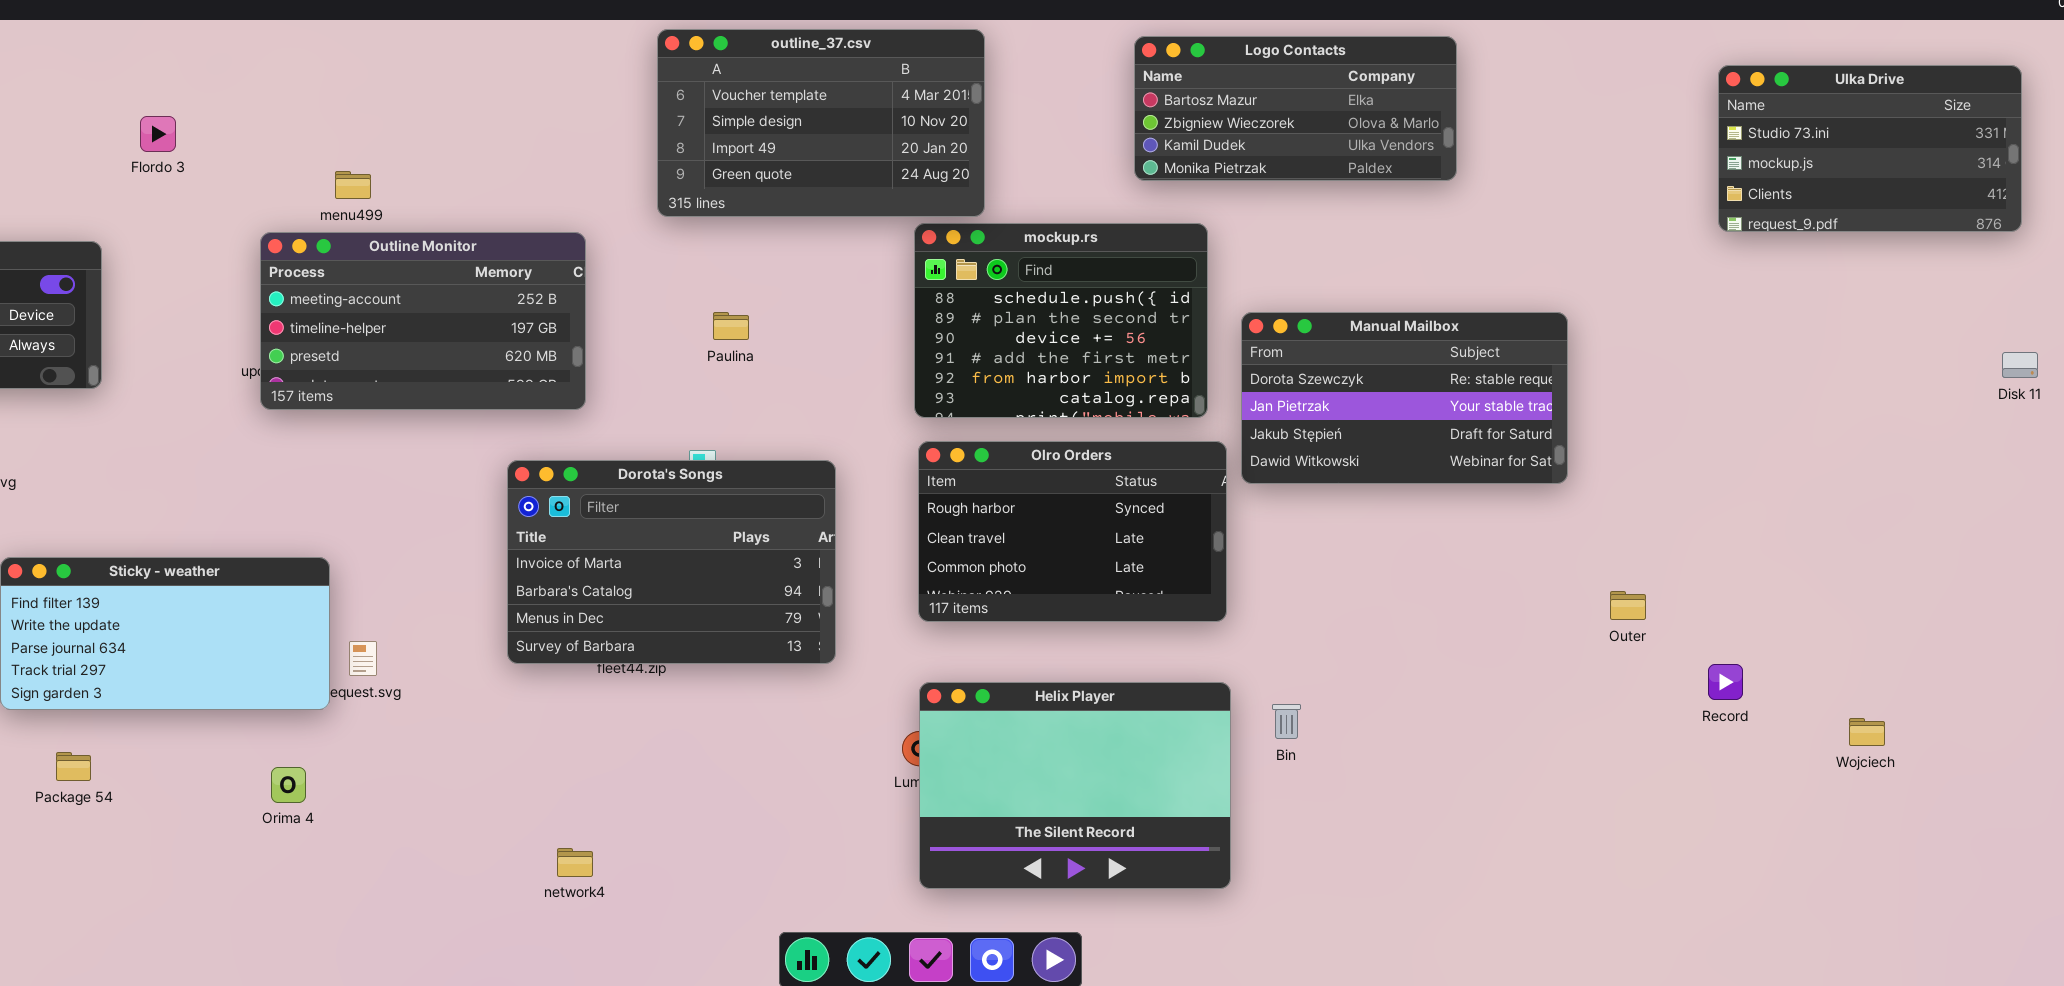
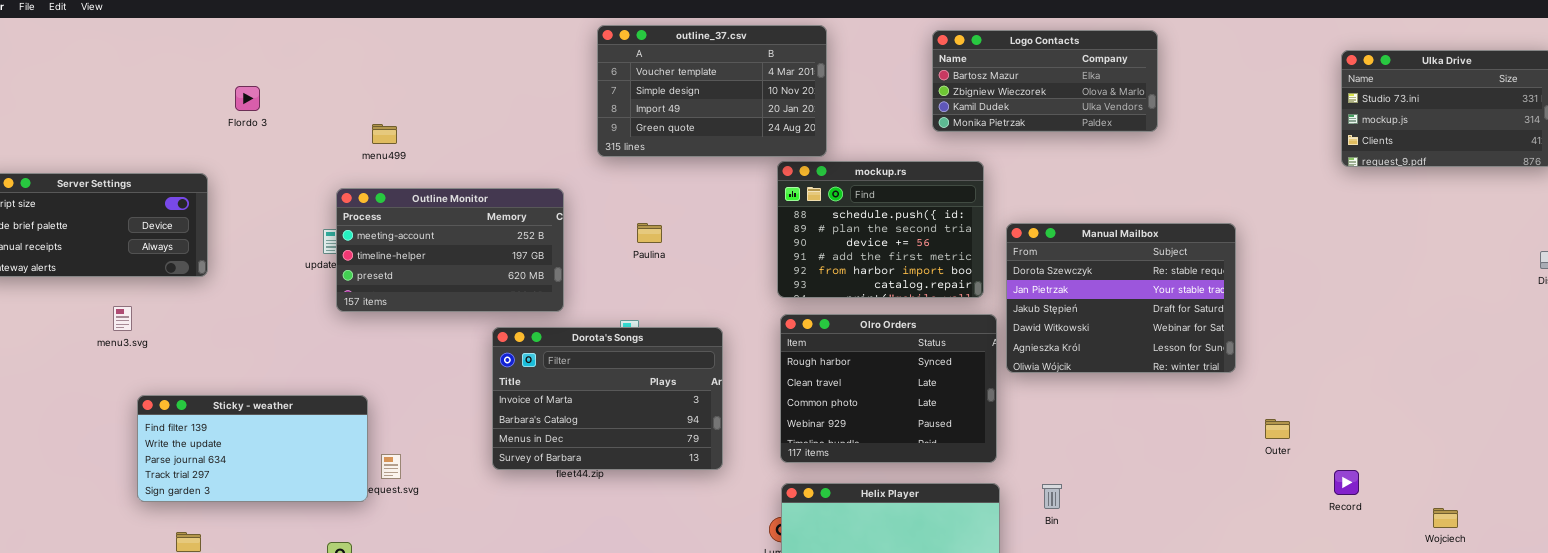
Outline Monitor: [260,232,586,410] -> [336,188,564,312], moved
Manual Mailbox: [1241,312,1568,484] -> [1006,223,1236,373], resized
Olro Orders: [918,441,1227,622] -> [780,314,997,463], resized
Bin: [1272,704,1301,739] -> [1042,484,1062,509], moved

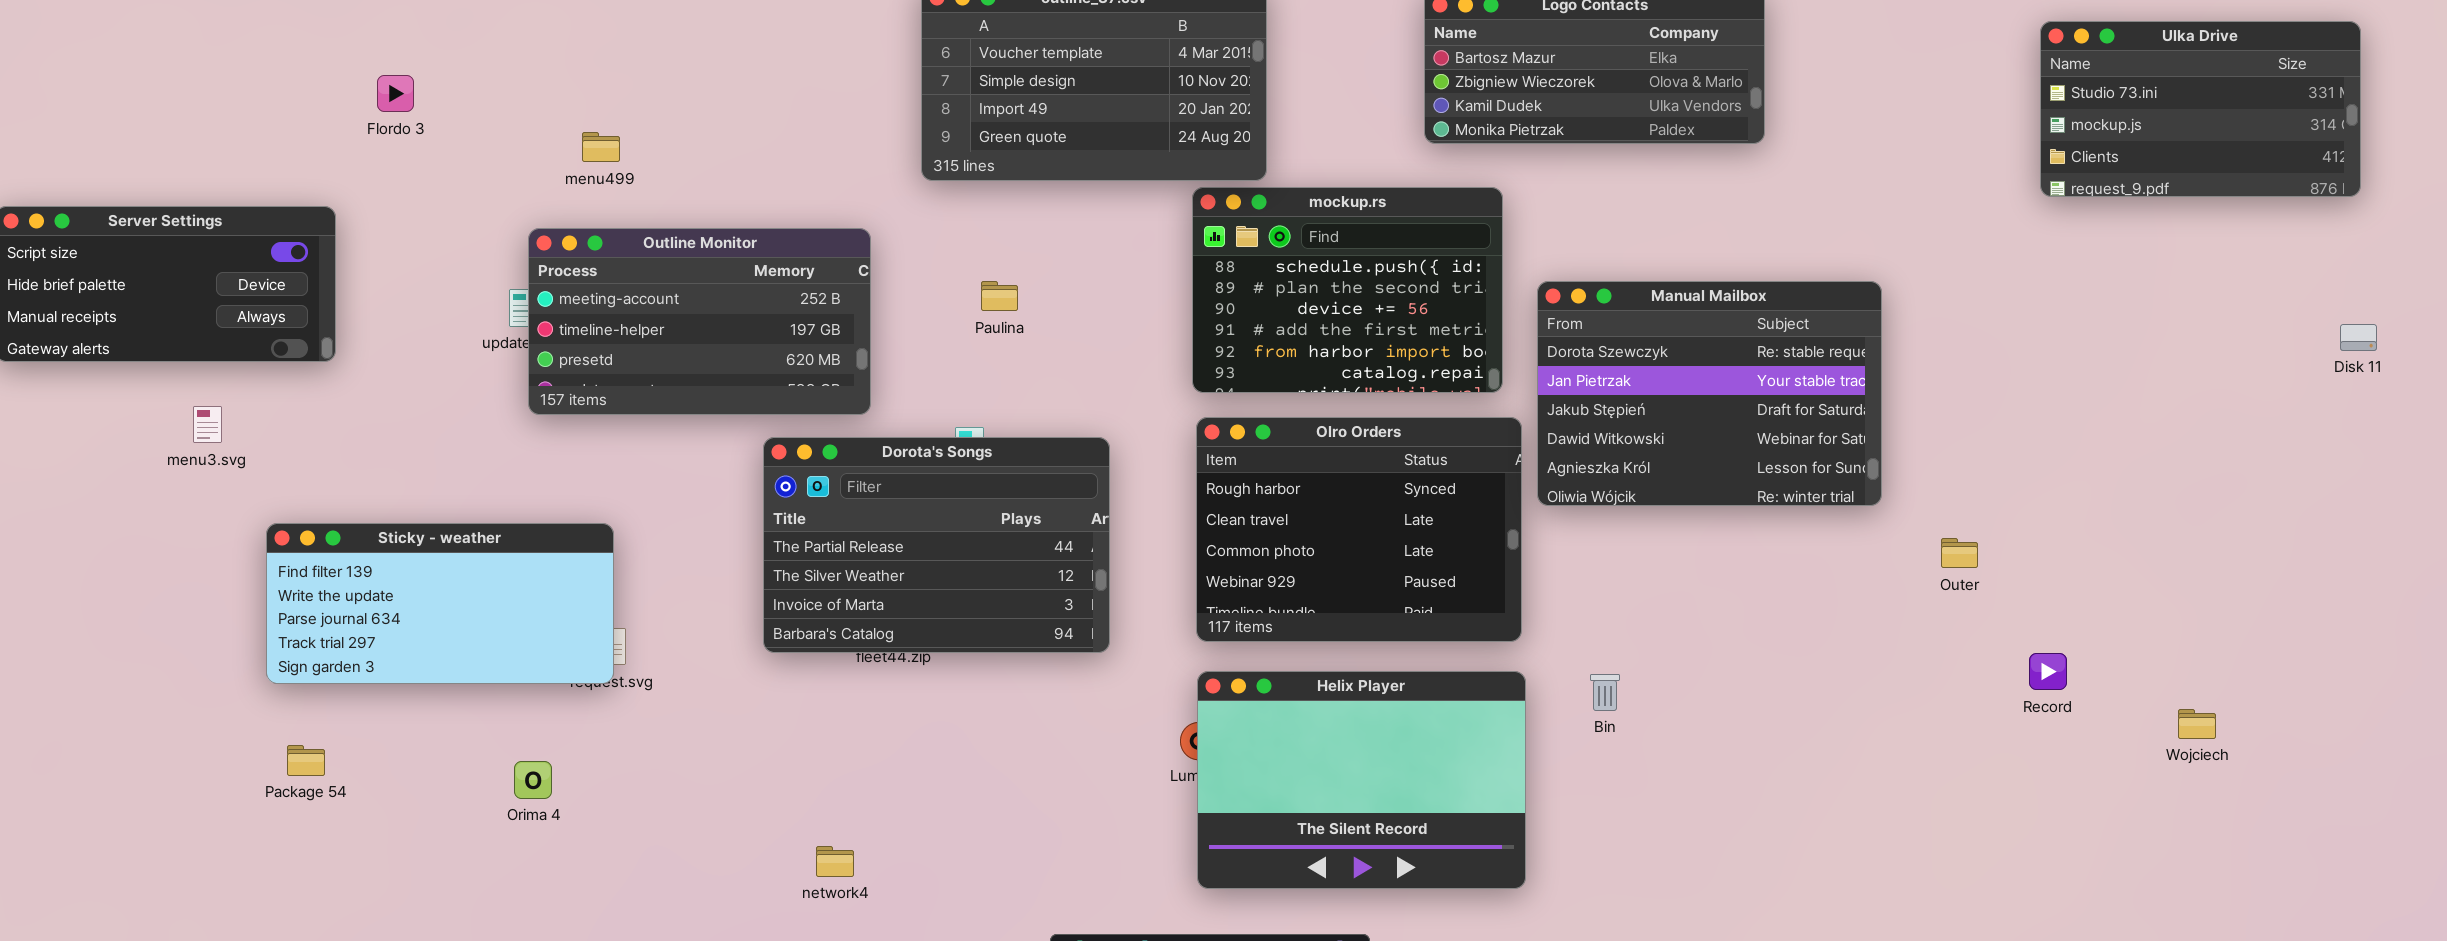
Dorota's Songs: [492,327,723,470] -> [763,437,1110,653], scrolled up 2 rows
Sticky - weather: [137,395,368,502] -> [266,523,614,684], moved
Outer: [1265,419,1290,439] -> [1941,538,1978,568], moved

